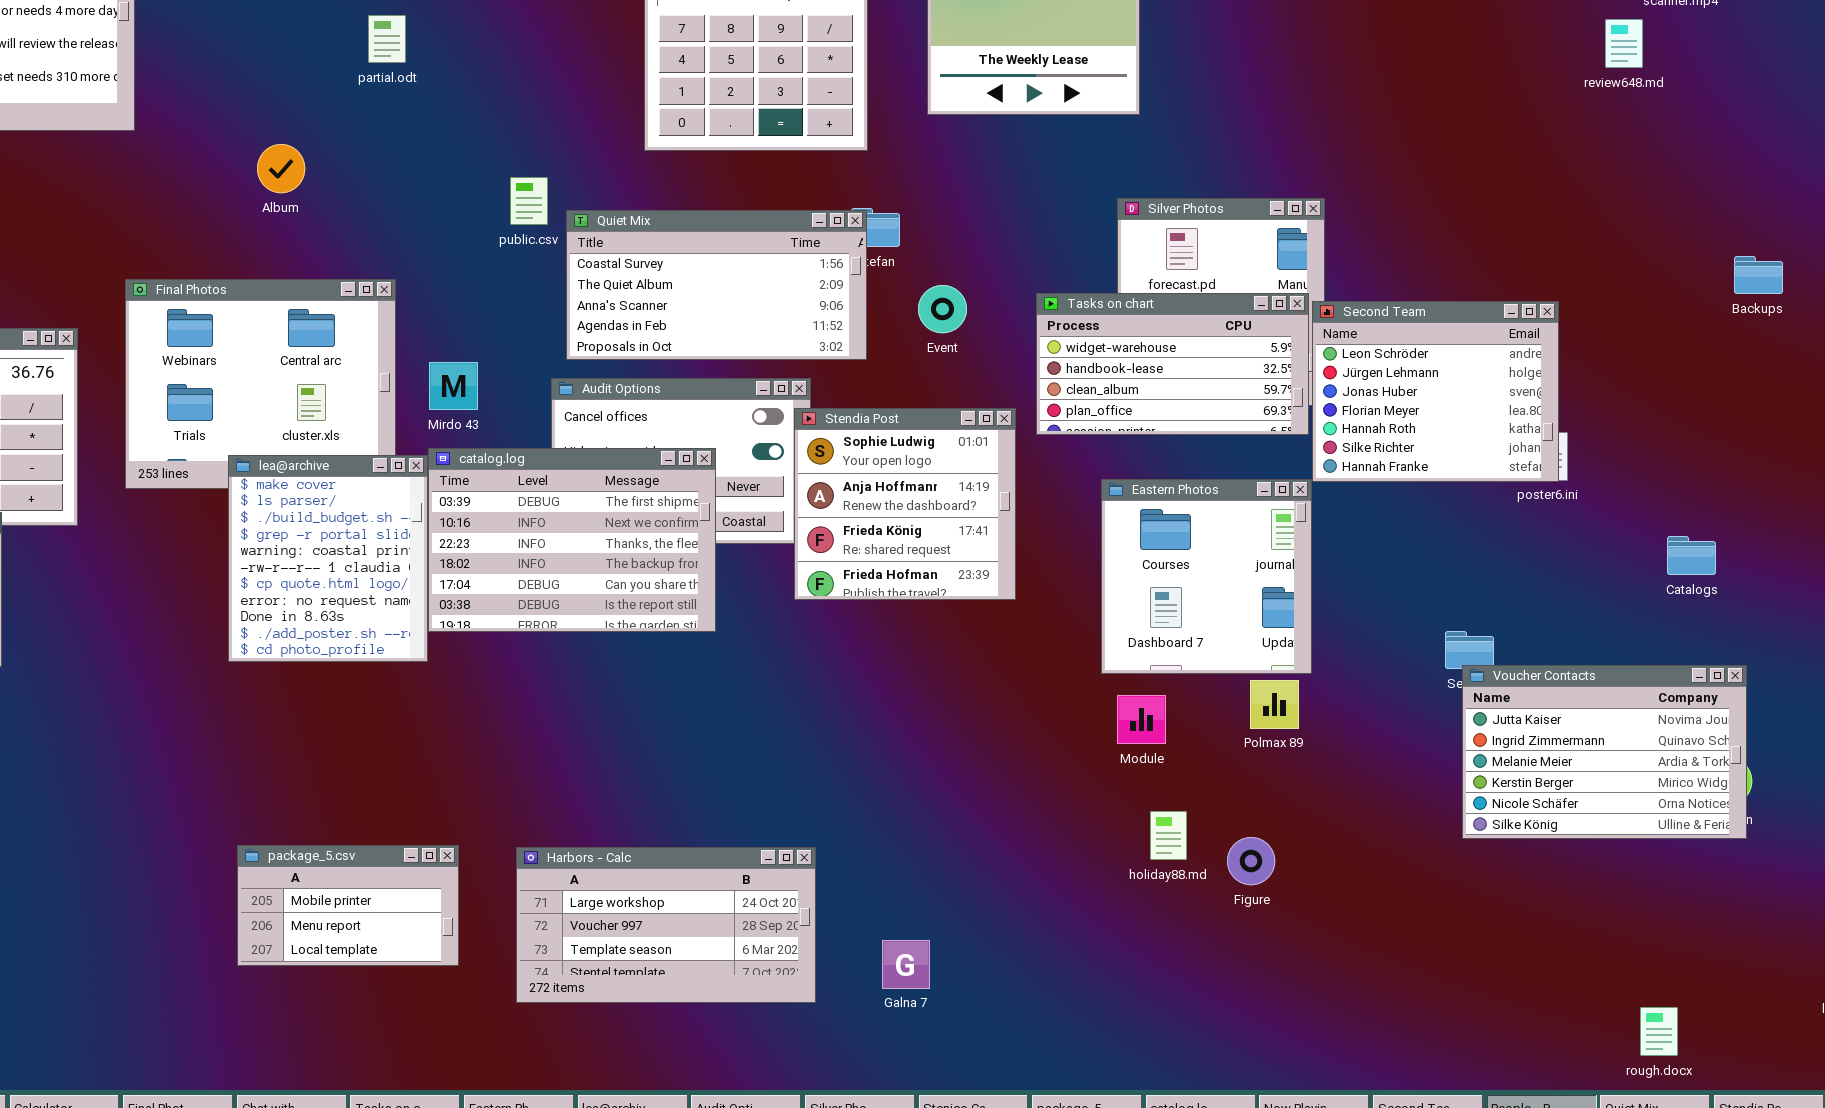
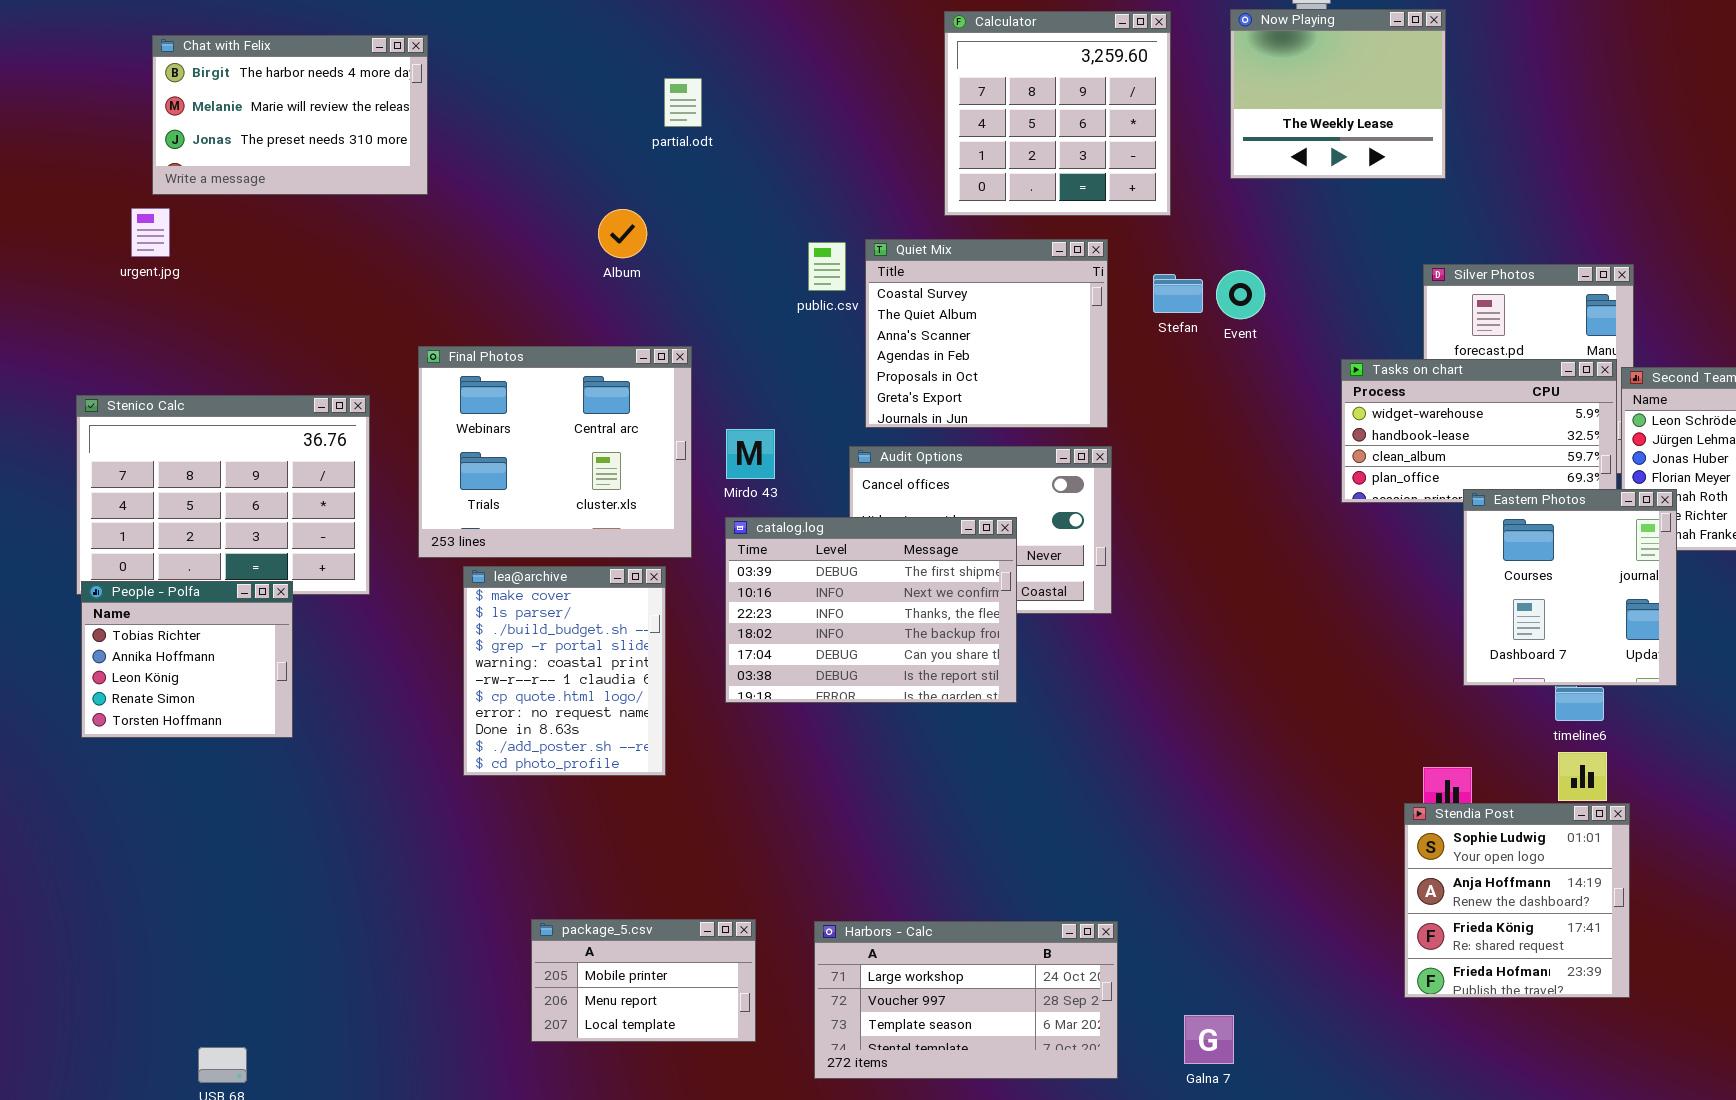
Album: [257,144,305,193] -> [598,209,647,258], moved
Quiet Mix: [566,210,867,360] -> [865,239,1108,428], resized
Event: [918,285,967,333] -> [1216,270,1265,319], moved
Stendia Post: [794,408,1016,600] -> [1404,803,1630,998], moved
lea@archive: [228,455,428,662] -> [463,566,666,776], moved
Eastern Photos: [1101,479,1312,674] -> [1463,489,1677,686], moved

